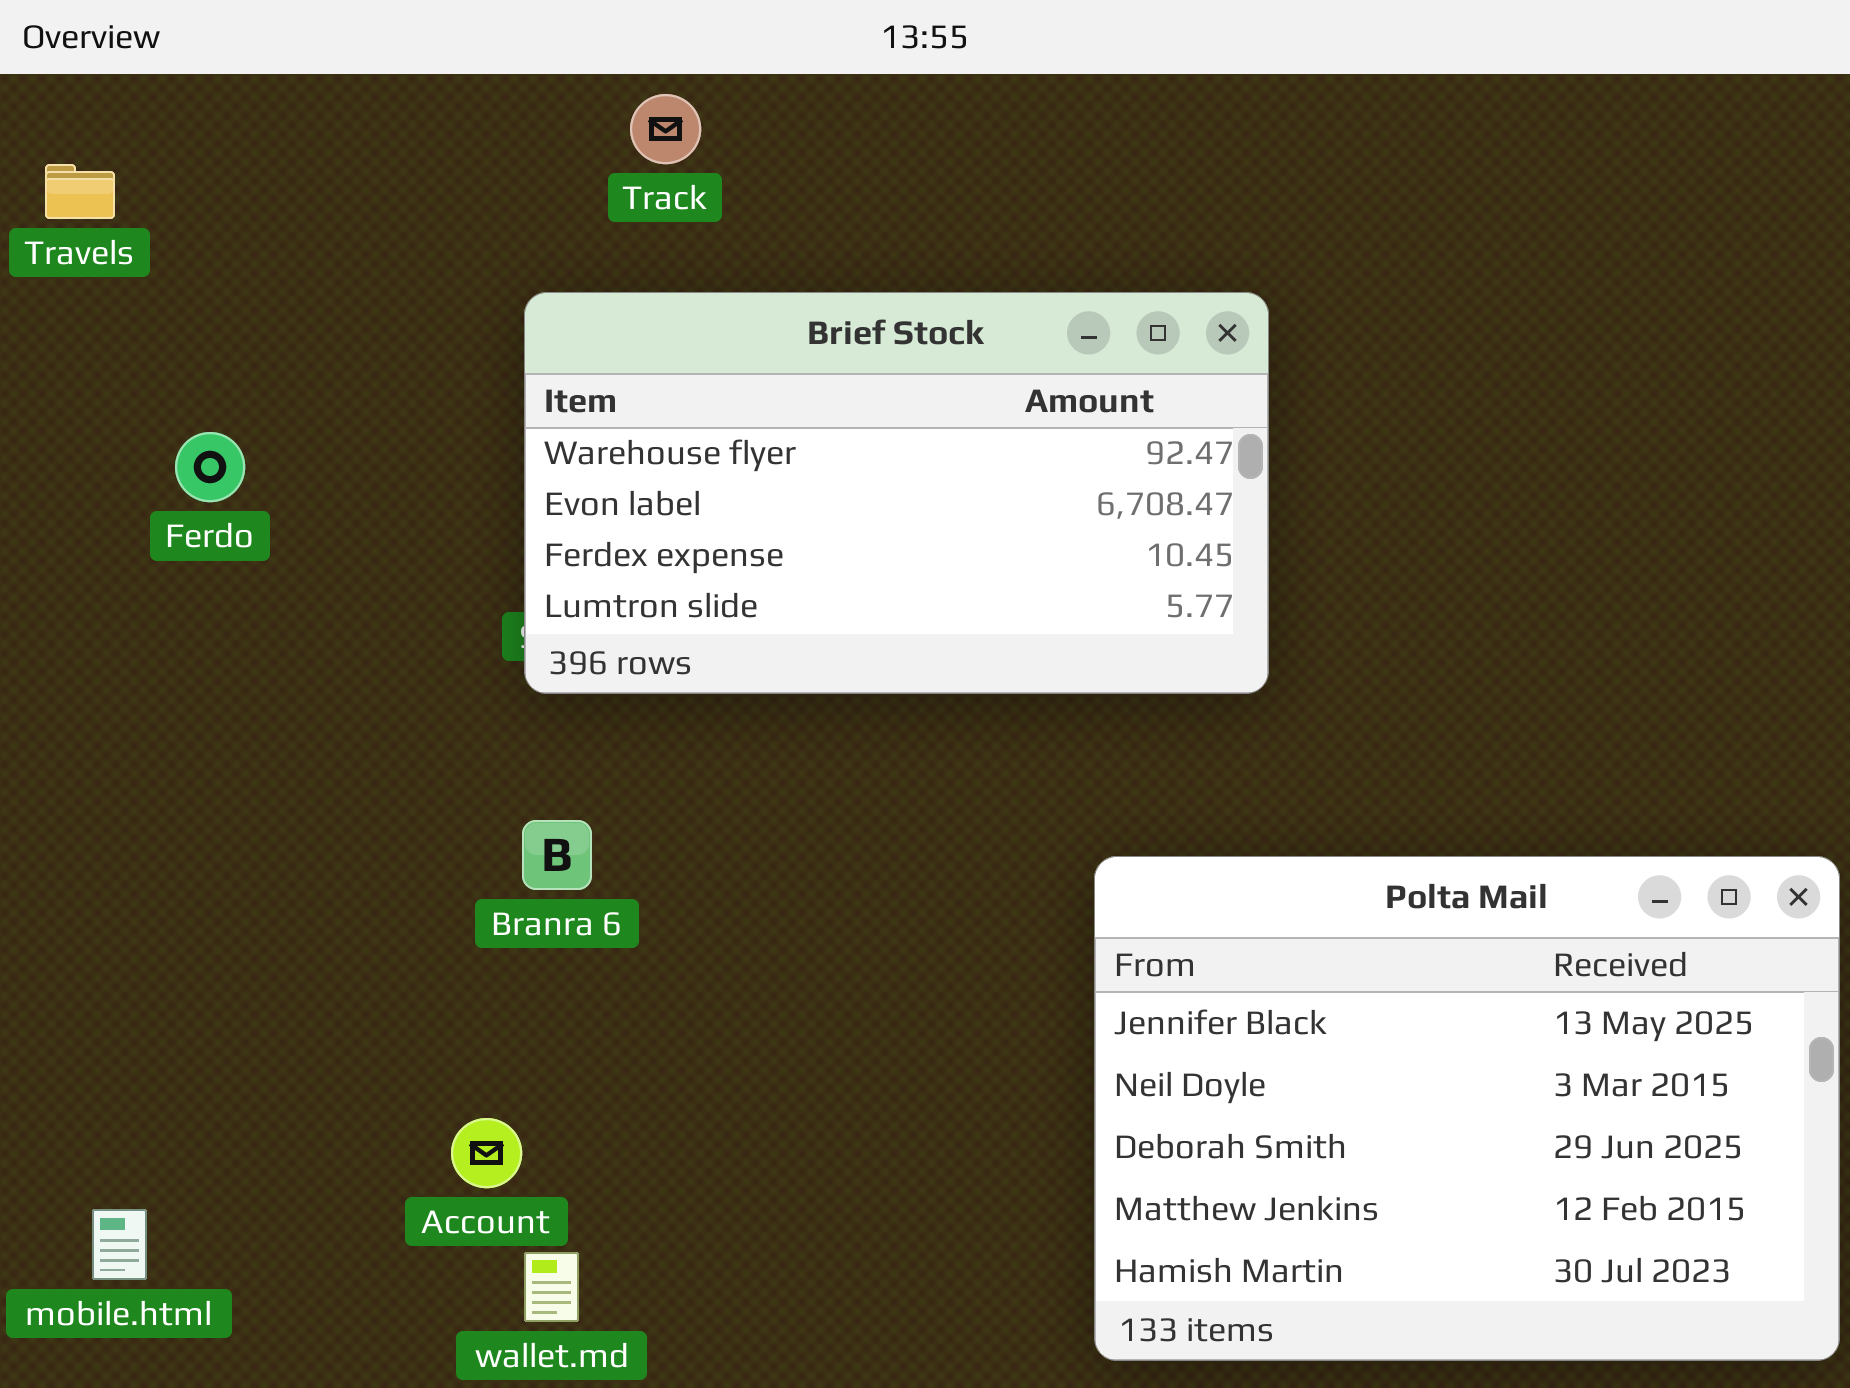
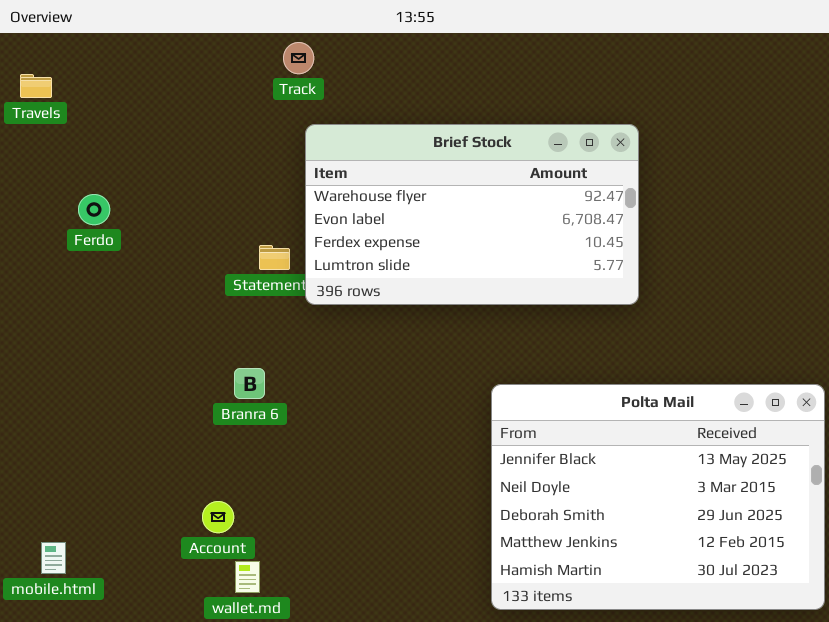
Brief Stock: [524,292,1269,694] -> [305,124,639,305], moved

